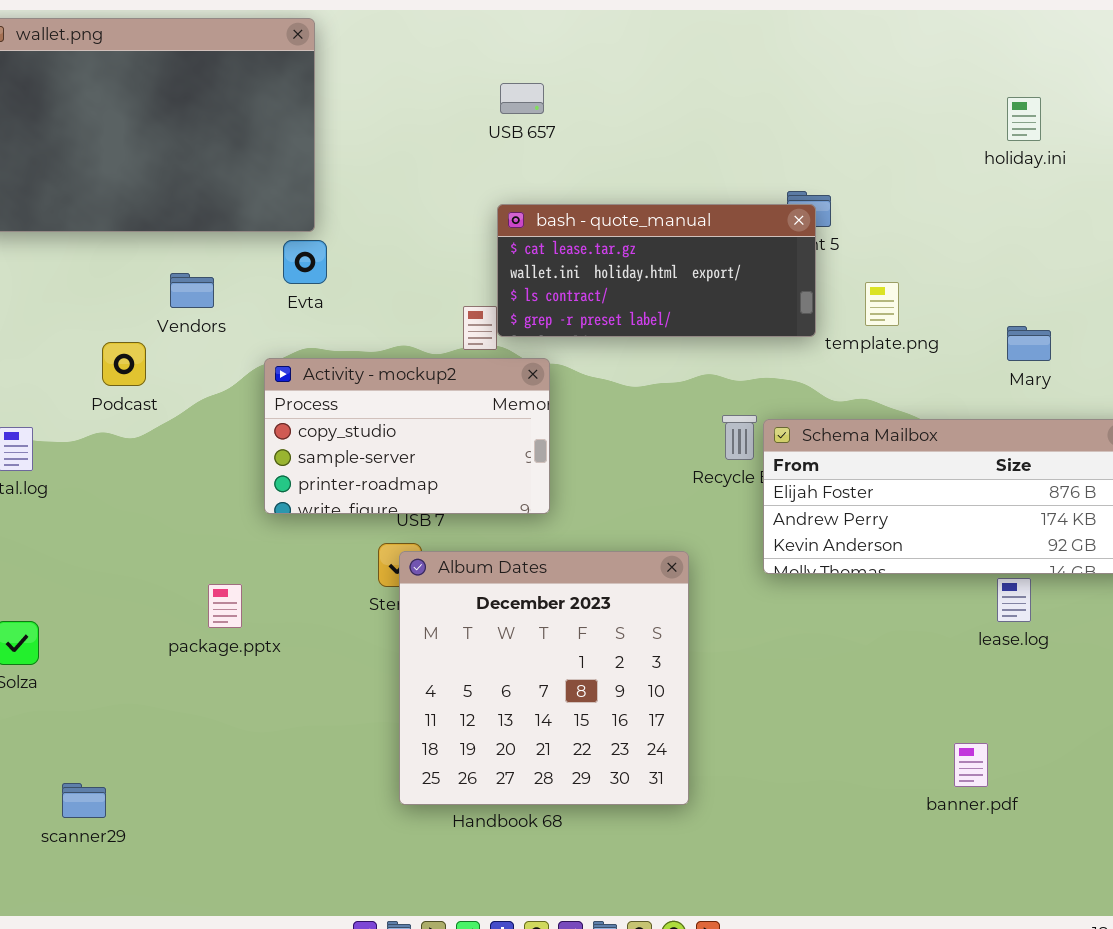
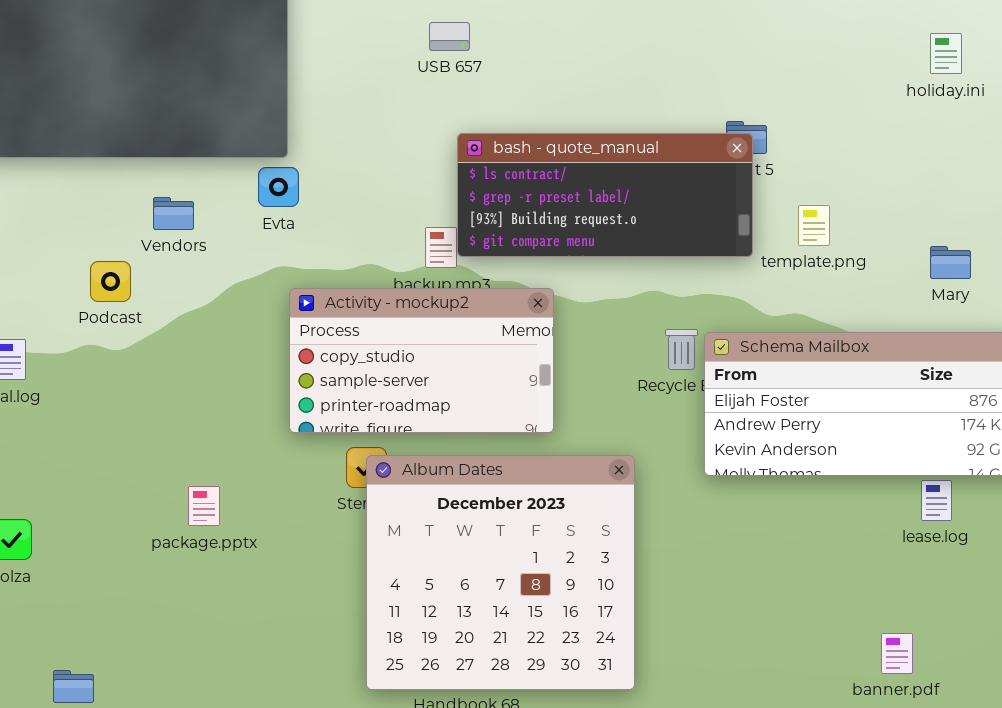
USB 657: [500,83,544,114] -> [429,22,470,51], moved
bash - quote_manual: [497,204,816,337] -> [457,133,753,257], scrolled down 2 rows
Activity - mockup2: [264,358,550,514] -> [289,288,554,433], moved

